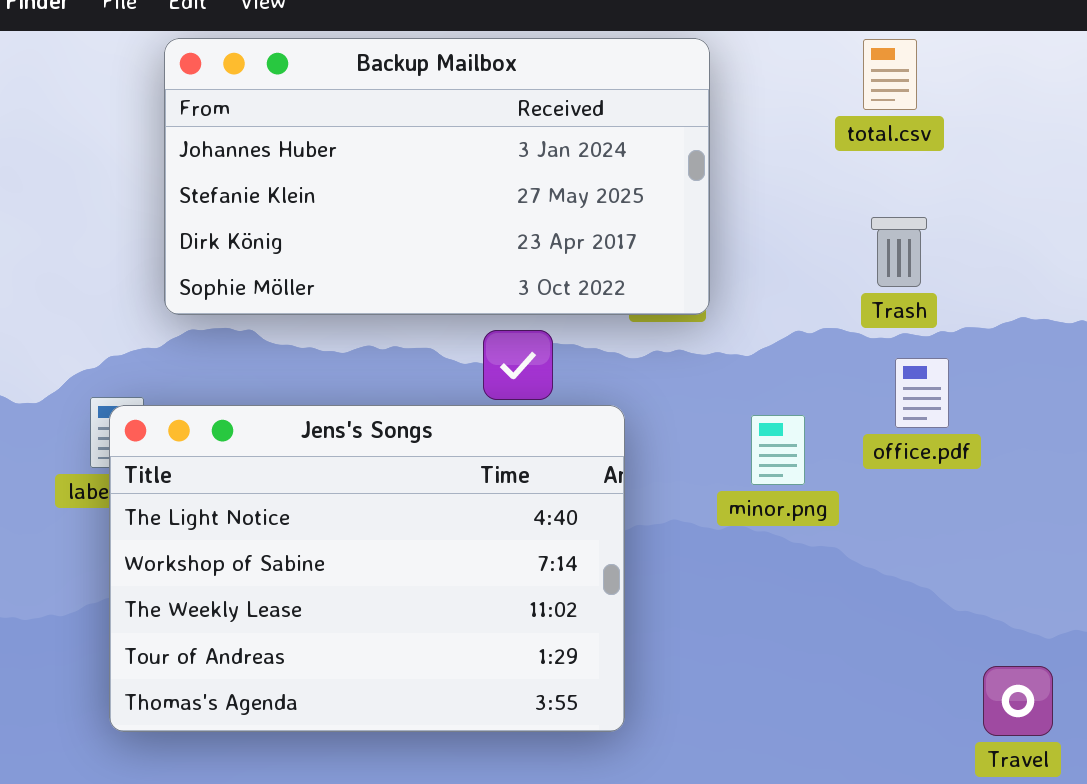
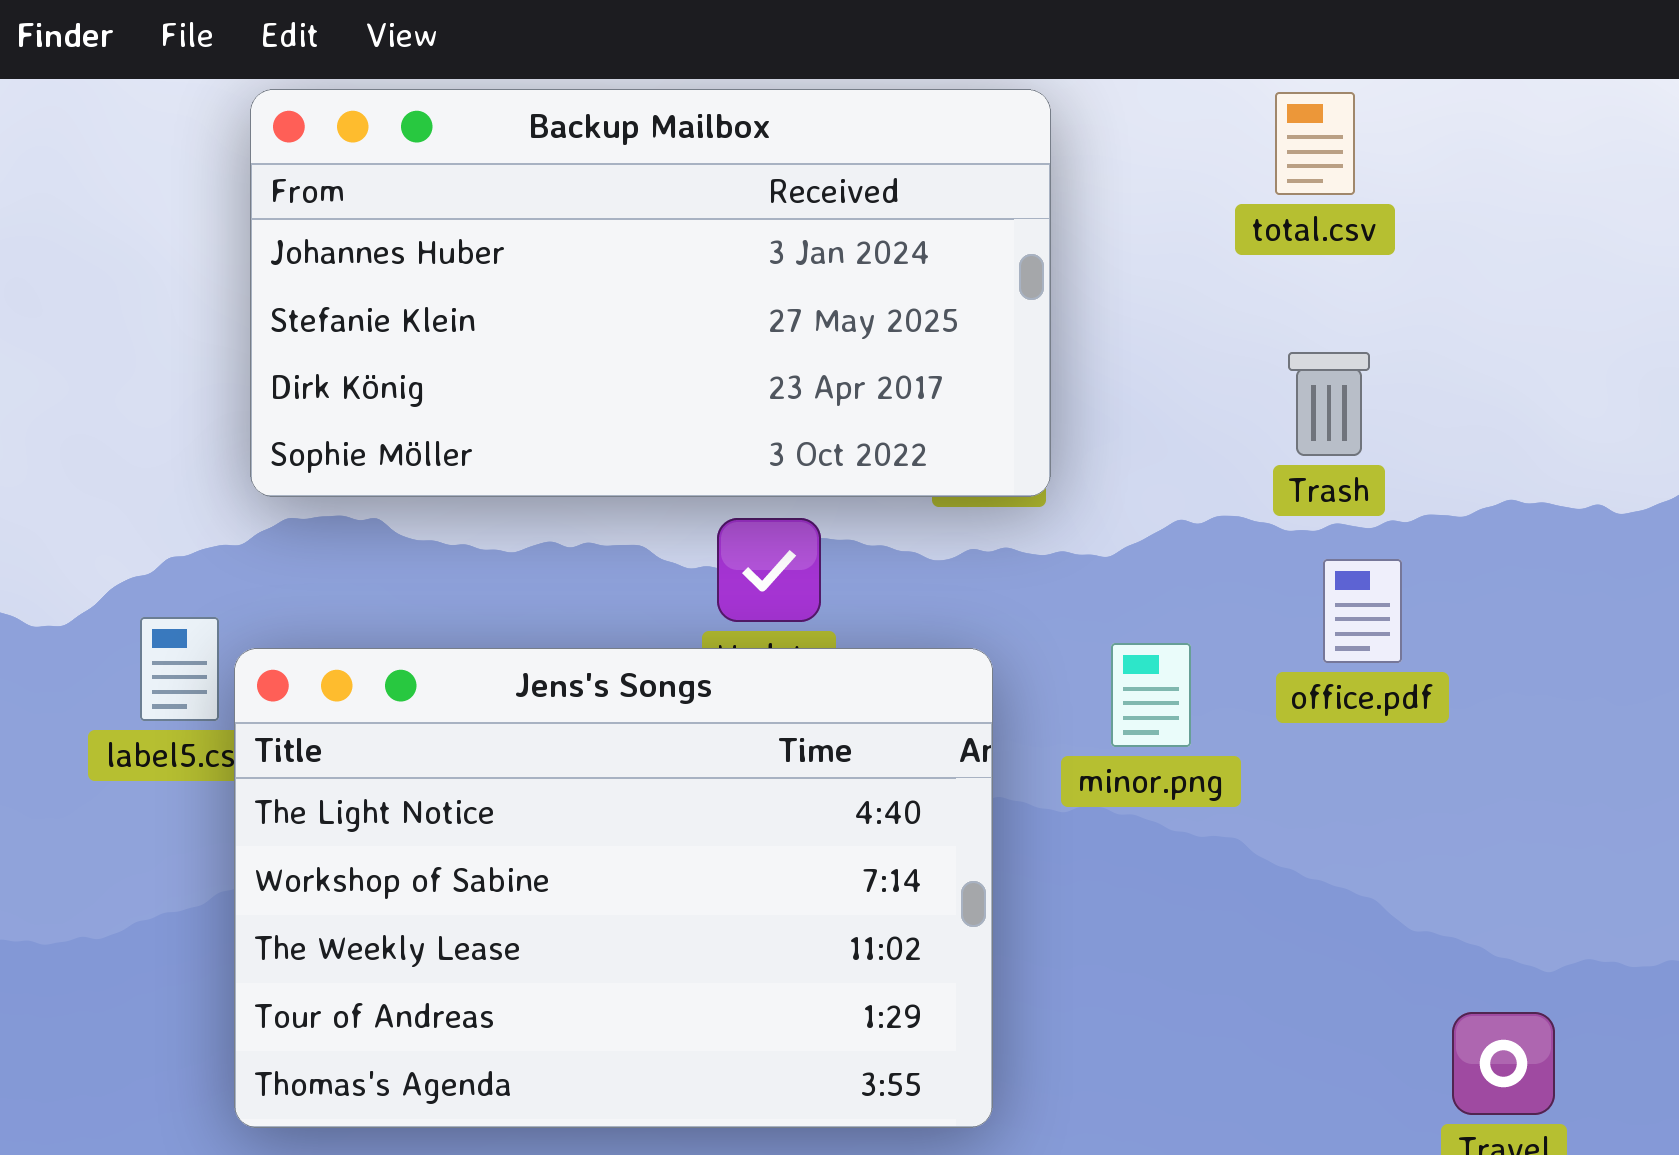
Jens's Songs: [109,405,625,732] -> [234,648,993,1128], moved

